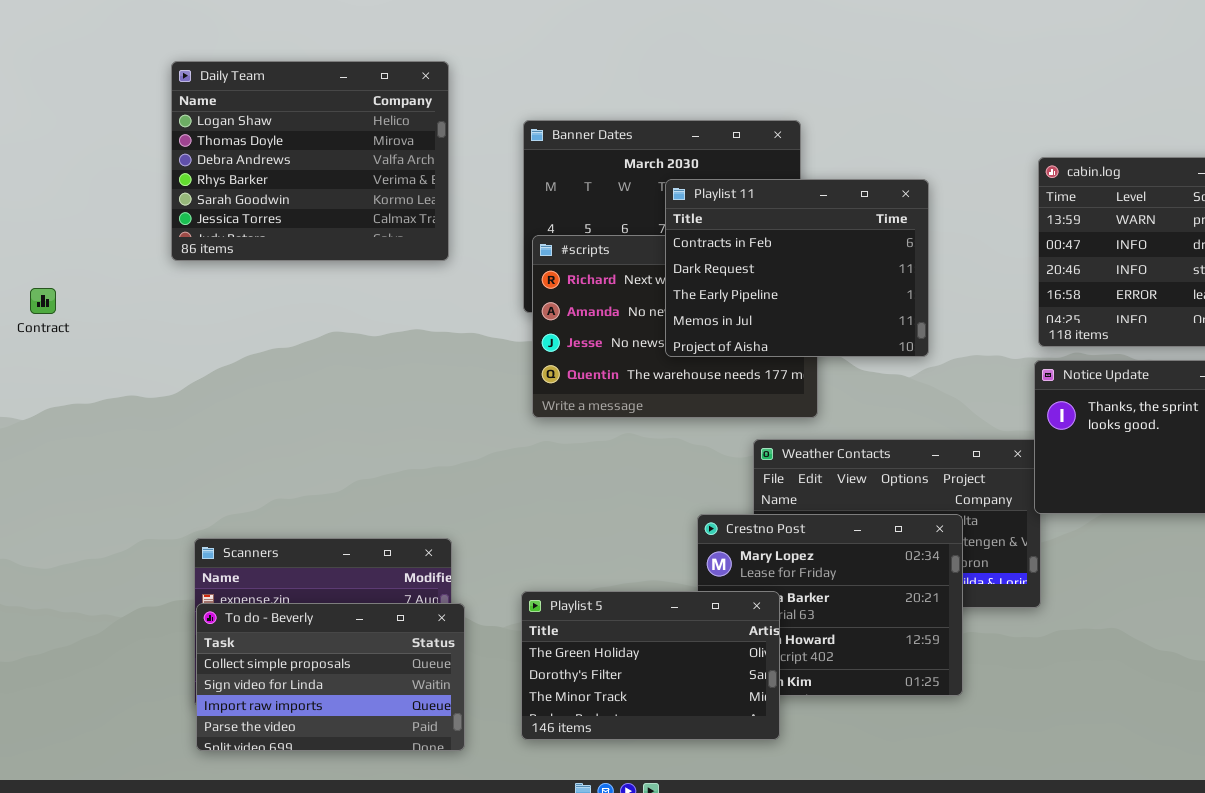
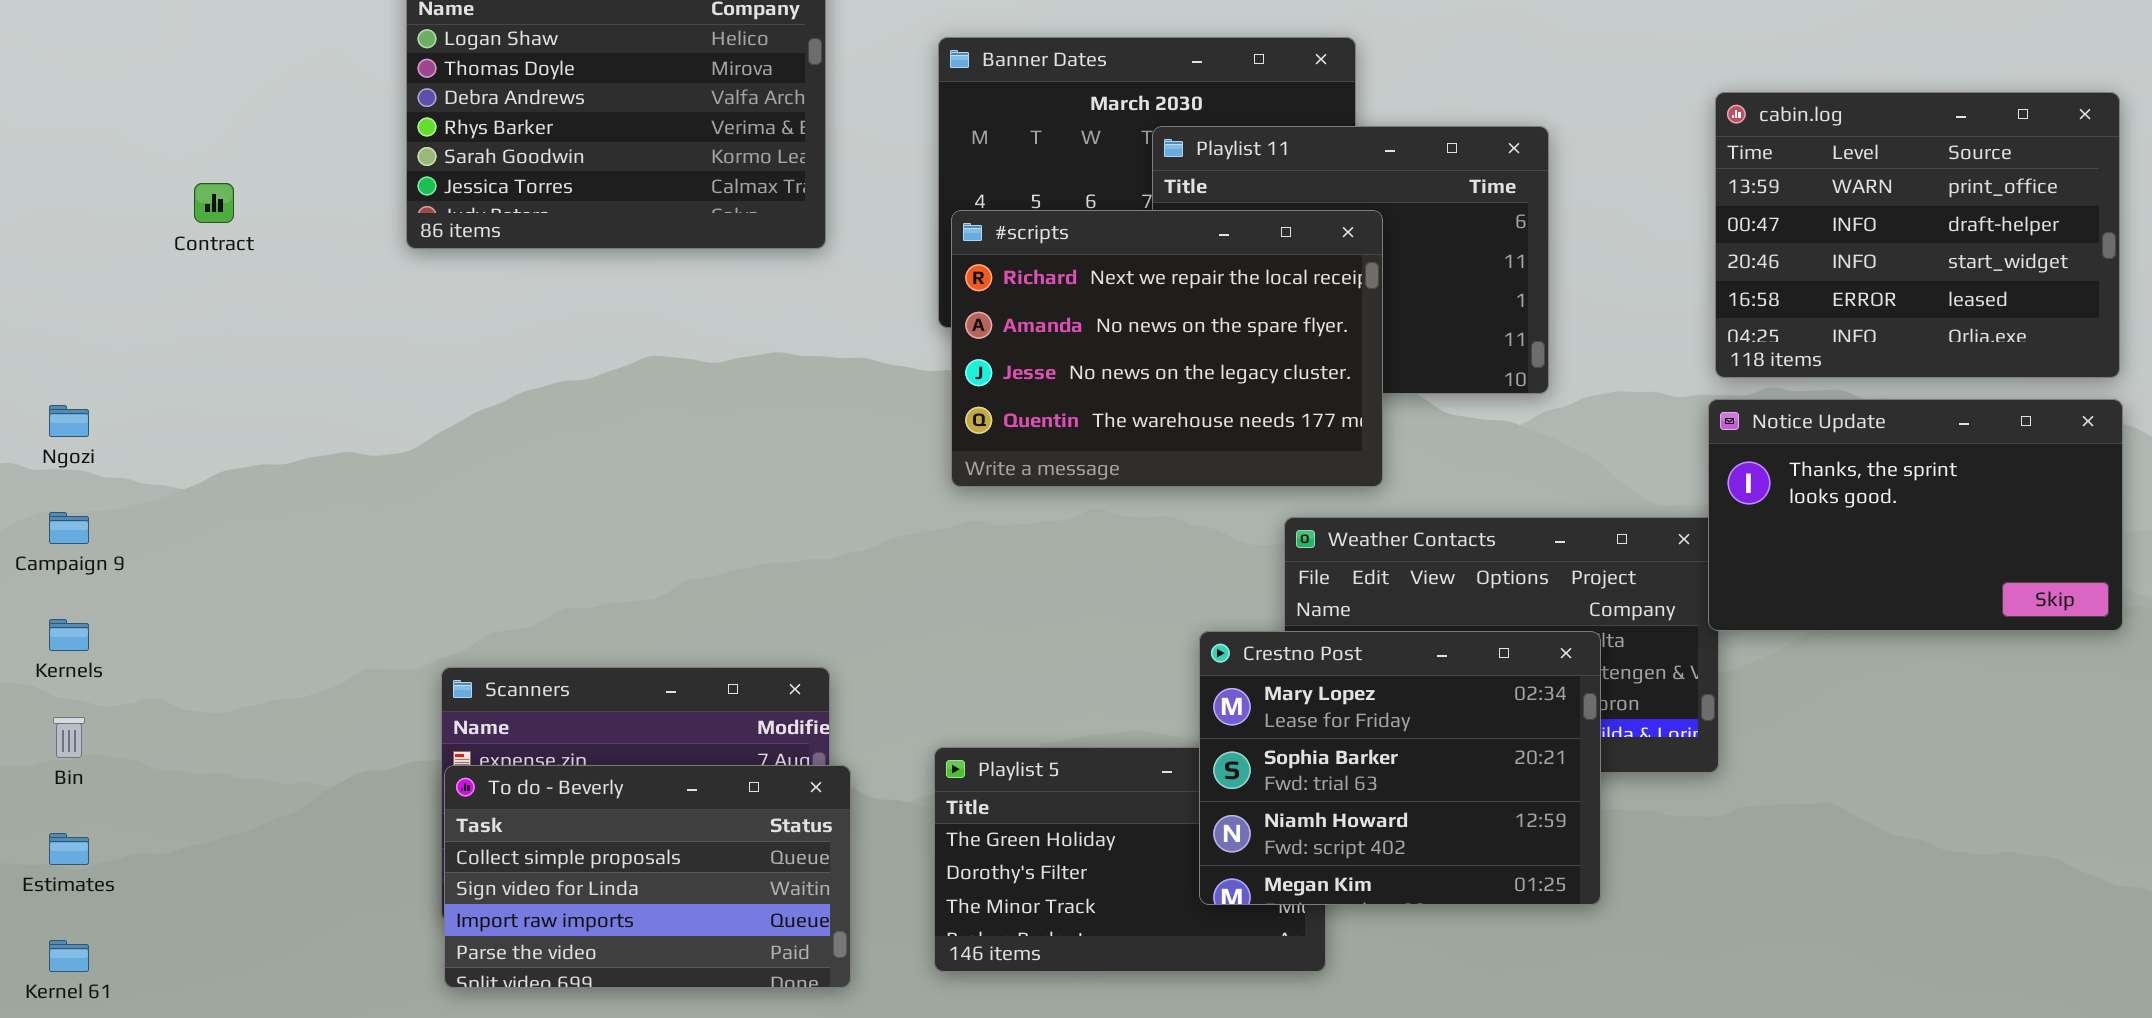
#scripts: [532,235,818,418] -> [951,210,1383,487], raised
Contract: [30,288,56,314] -> [194,183,234,223], moved
Crestno Post: [697,514,963,696] -> [1199,631,1601,905], raised

